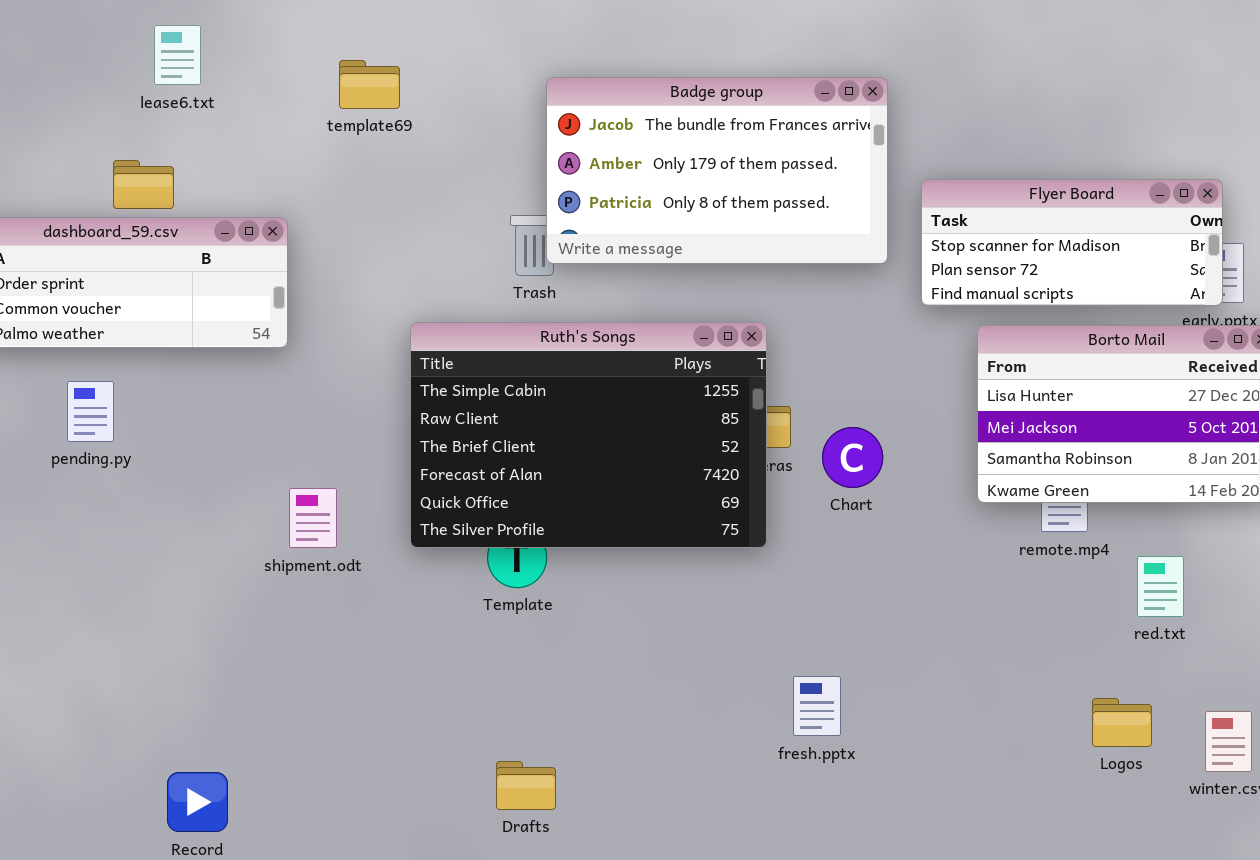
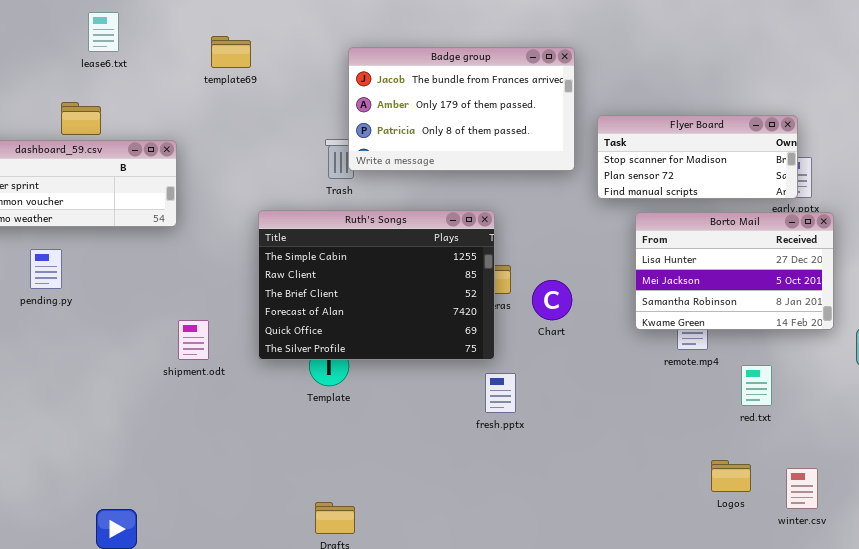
fresh.pptx: [793,676,841,736] -> [485,373,516,413], moved

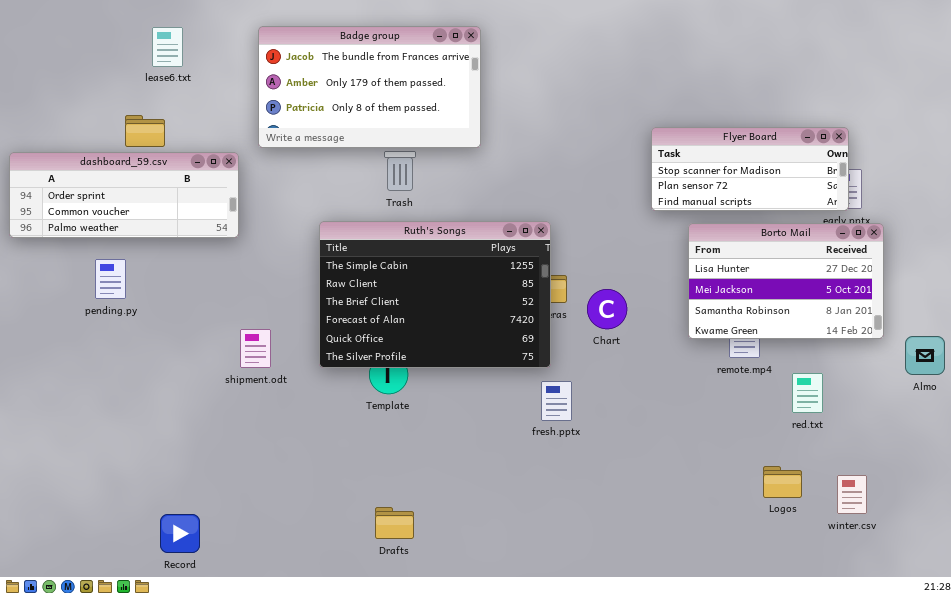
Badge group: [348,47,575,171] -> [258,26,481,148], moved

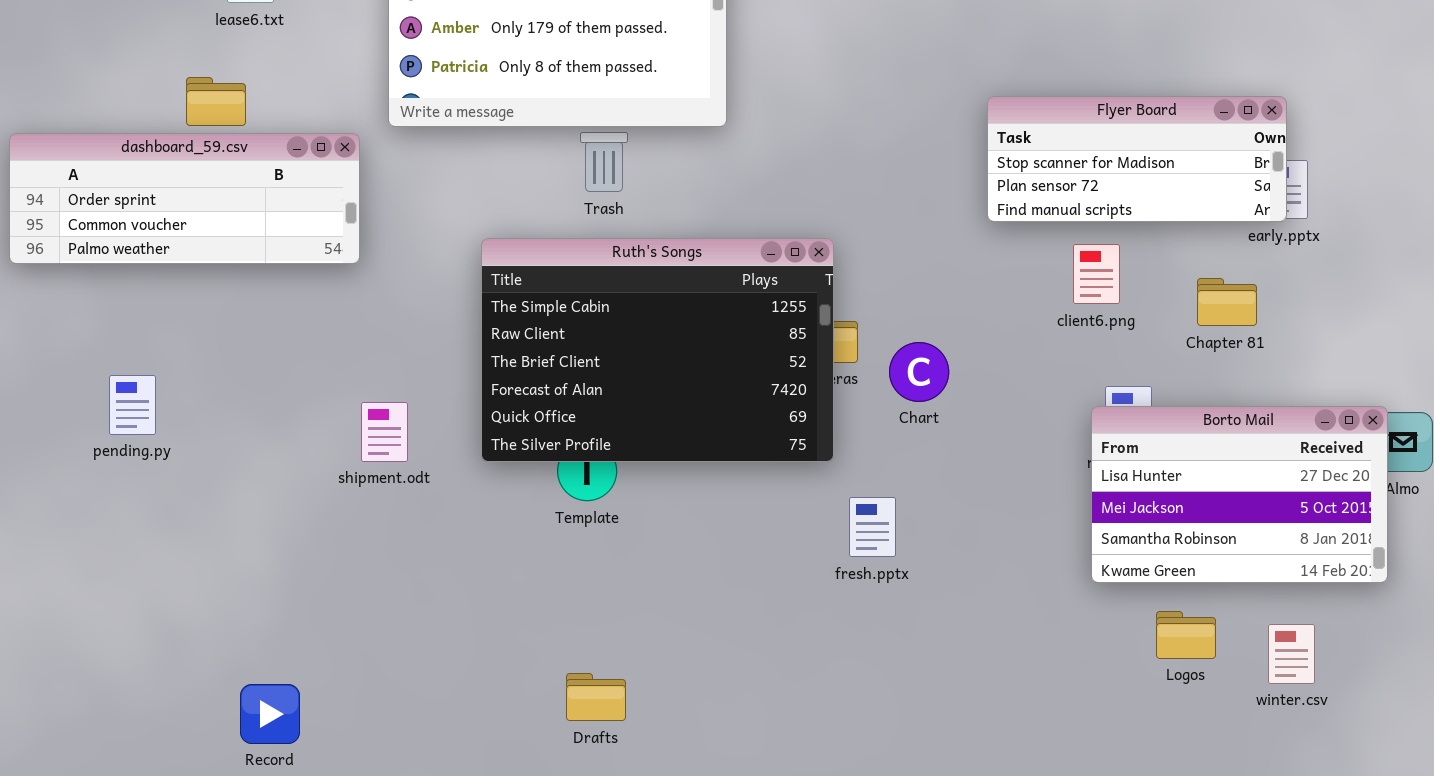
Borto Mail: [688,223,884,339] -> [1091,406,1388,583], moved
pending.py: [95,259,126,299] -> [109,375,156,435], moved
fresh.pptx: [541,381,572,421] -> [849,497,896,557], moved

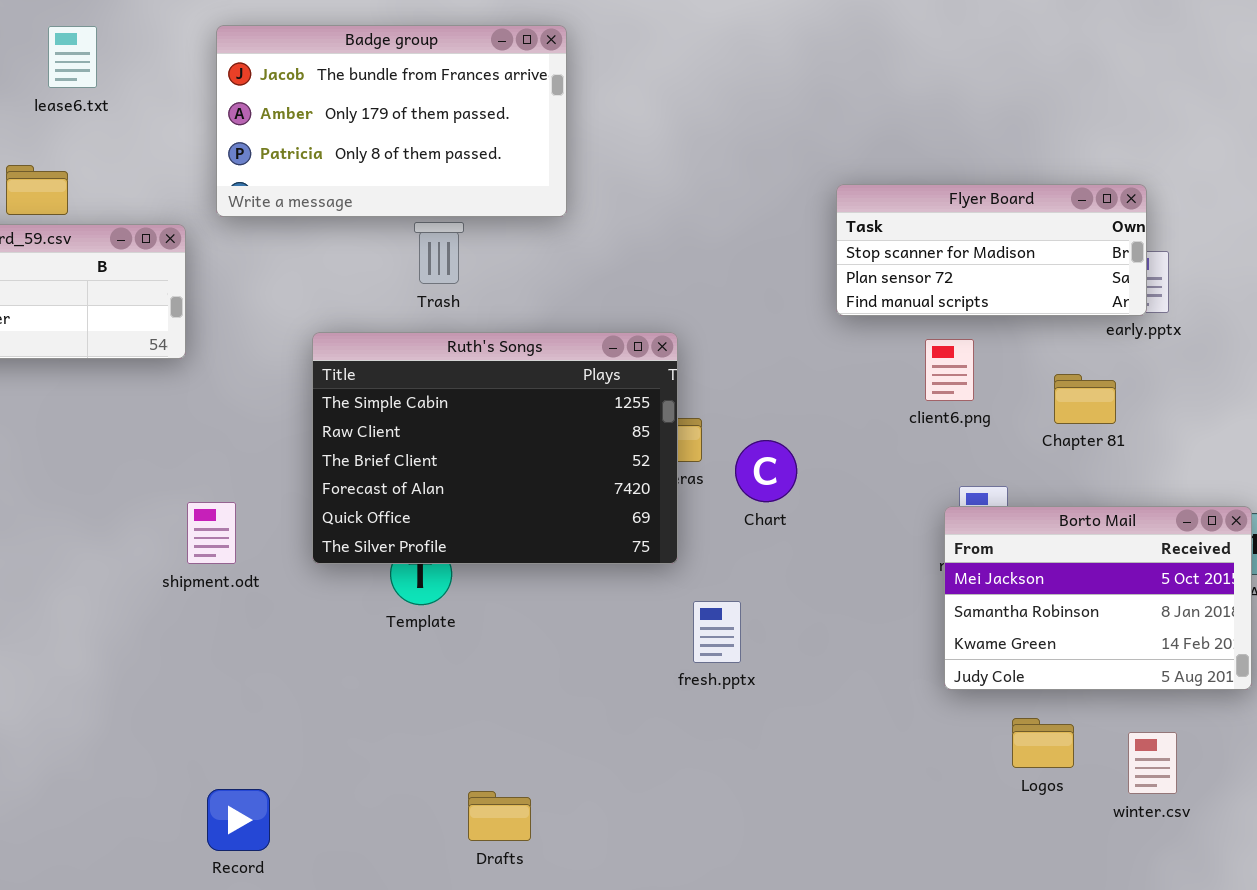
Borto Mail: [1091,406,1388,583] -> [944,506,1252,690], scrolled down 1 row
Drafts: [566,673,626,721] -> [468,791,531,841], moved
Record: [240,684,300,744] -> [207,789,270,851], moved

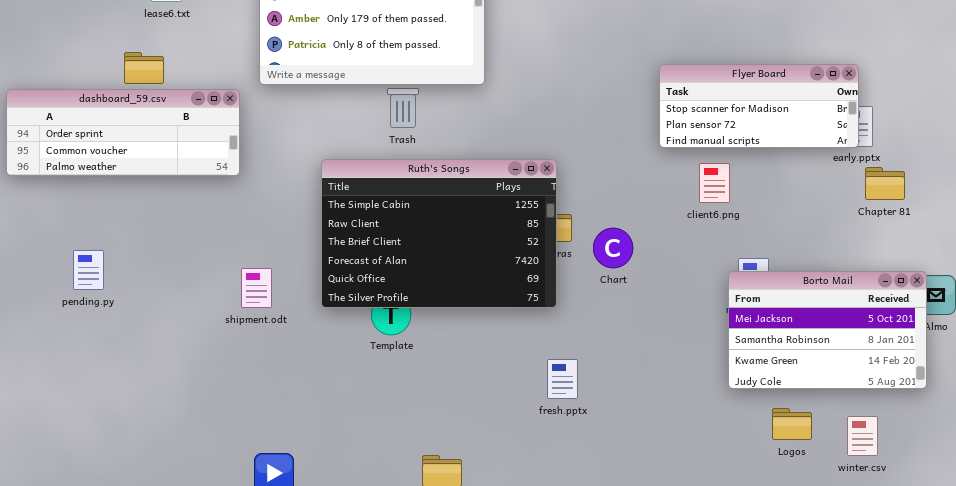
client6.png: [925,339,974,401] -> [699,163,730,203], moved
Chapter 81: [1054,374,1116,424] -> [865,167,905,200], moved
fresh.pptx: [693,601,741,663] -> [547,359,578,399], moved

